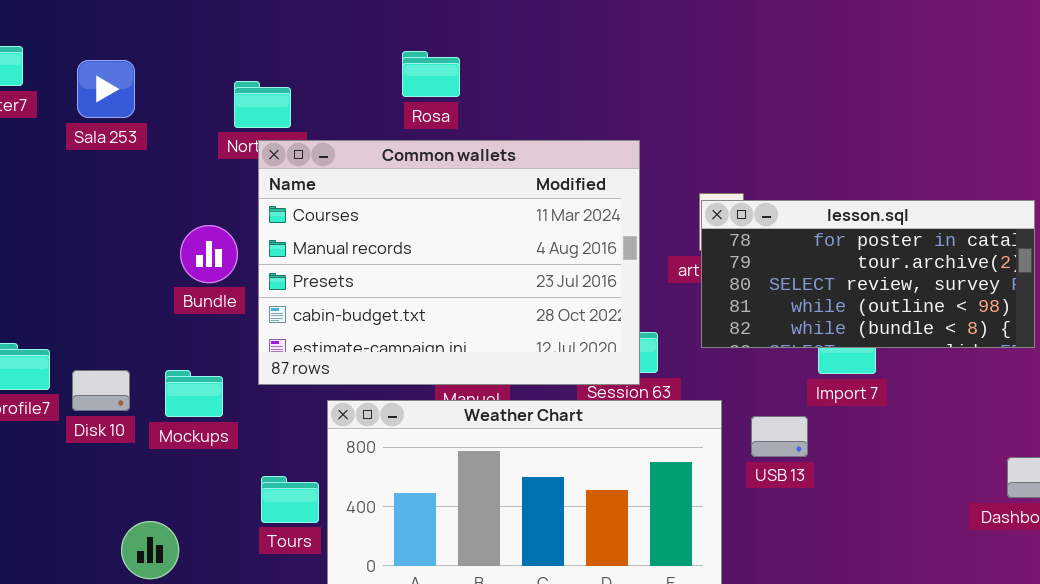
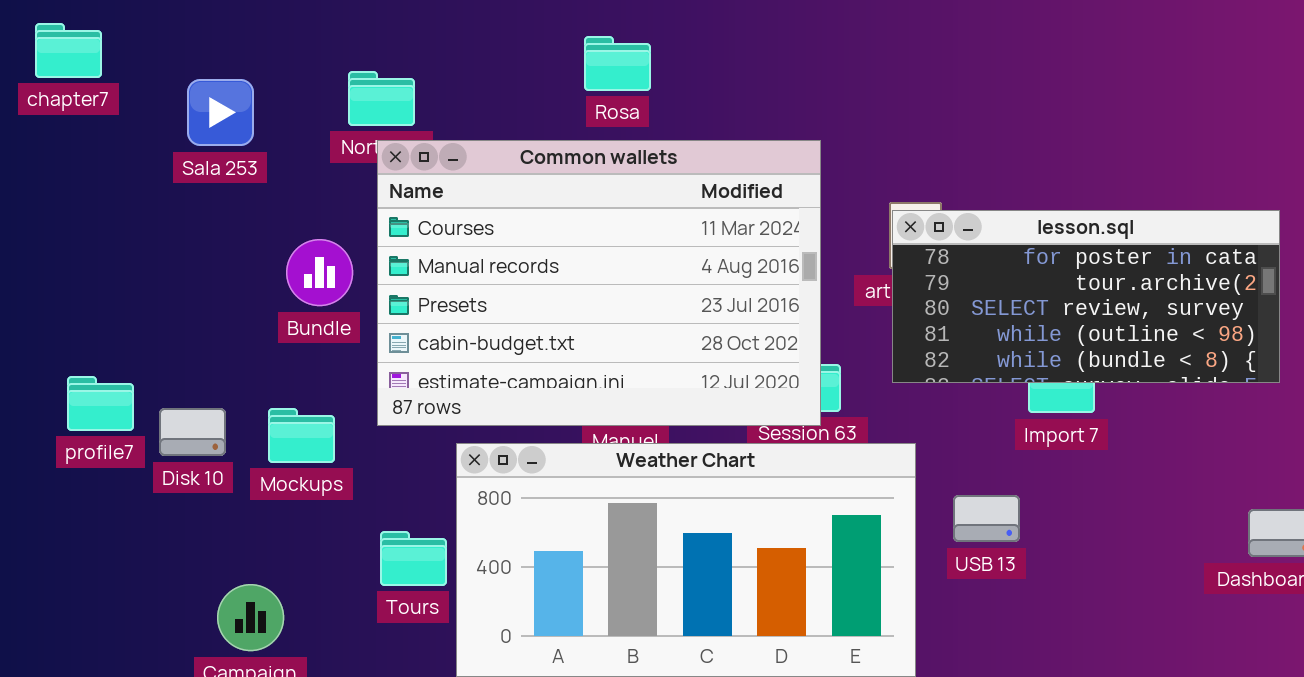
Rosa: [402,51,460,97] -> [584,36,651,91], moved
Sala 253: [77,60,135,118] -> [187,79,254,146], moved
USB 13: [751,416,808,457] -> [953,495,1020,542], moved

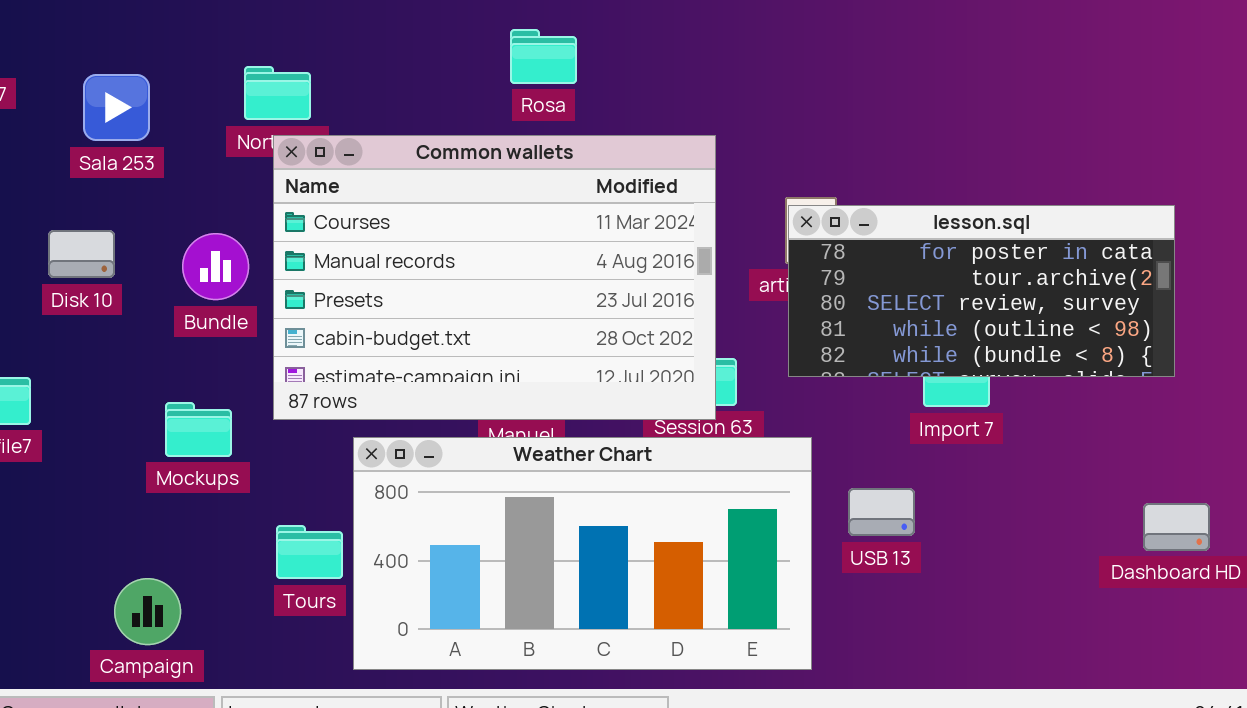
Rosa: [584,36,651,91] -> [510,29,577,84], moved
Disk 10: [159,408,226,456] -> [48,230,115,278], moved

